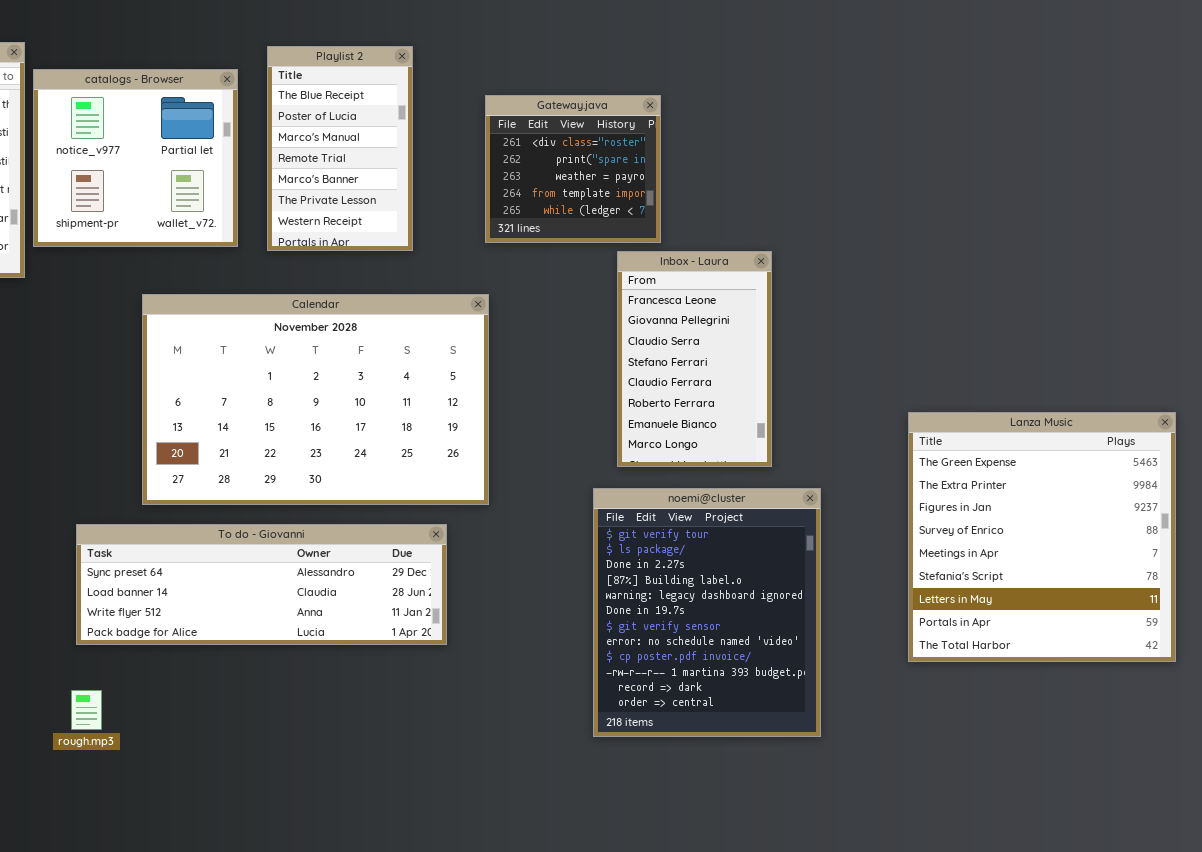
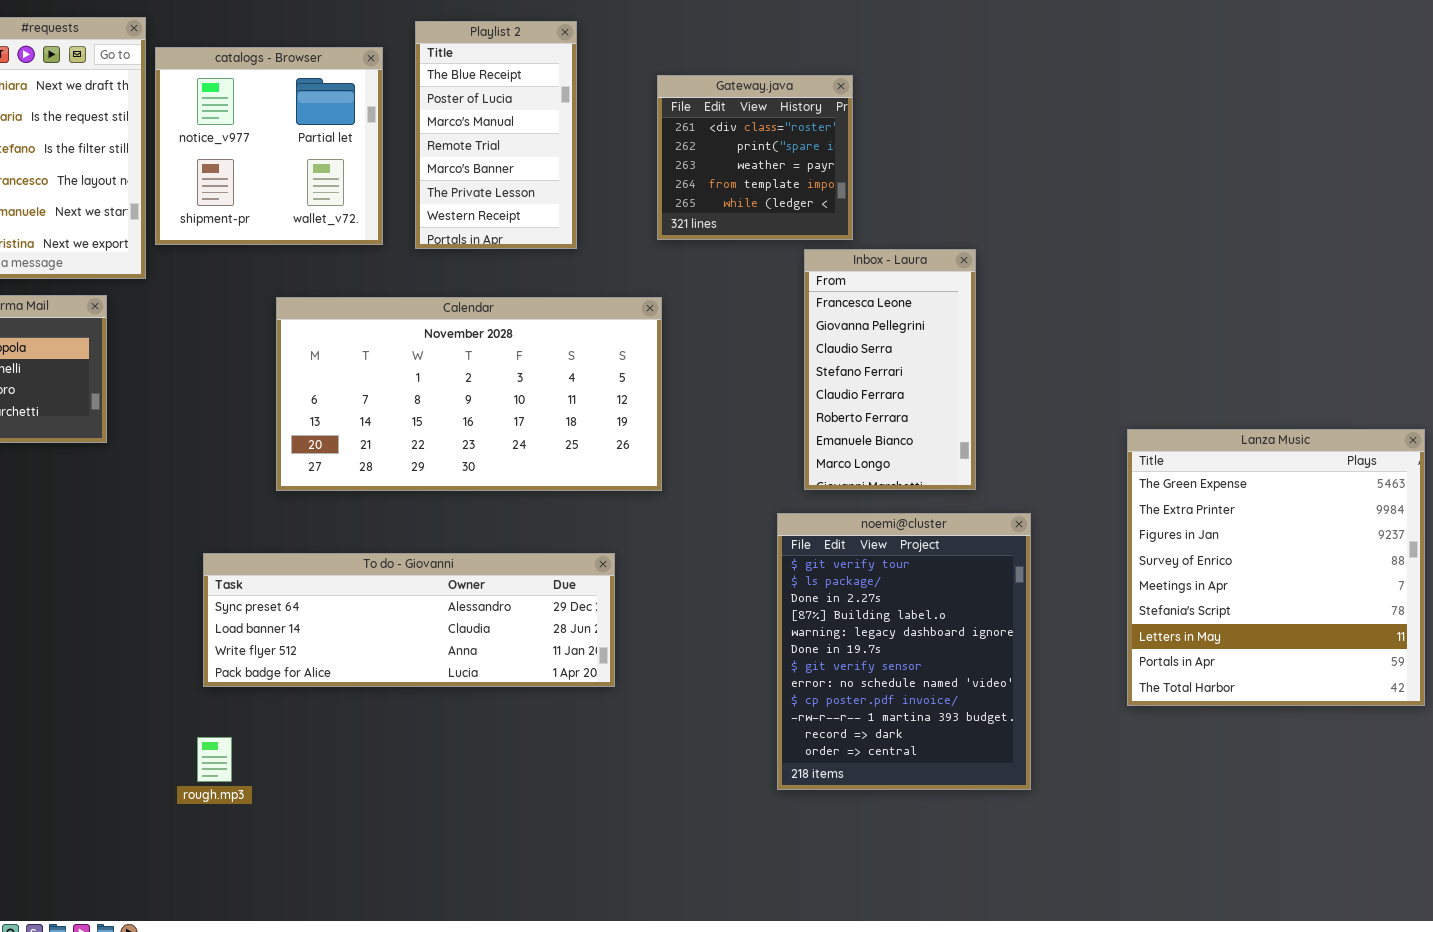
Calendar: [142,294,489,505] -> [276,297,662,491], resized

